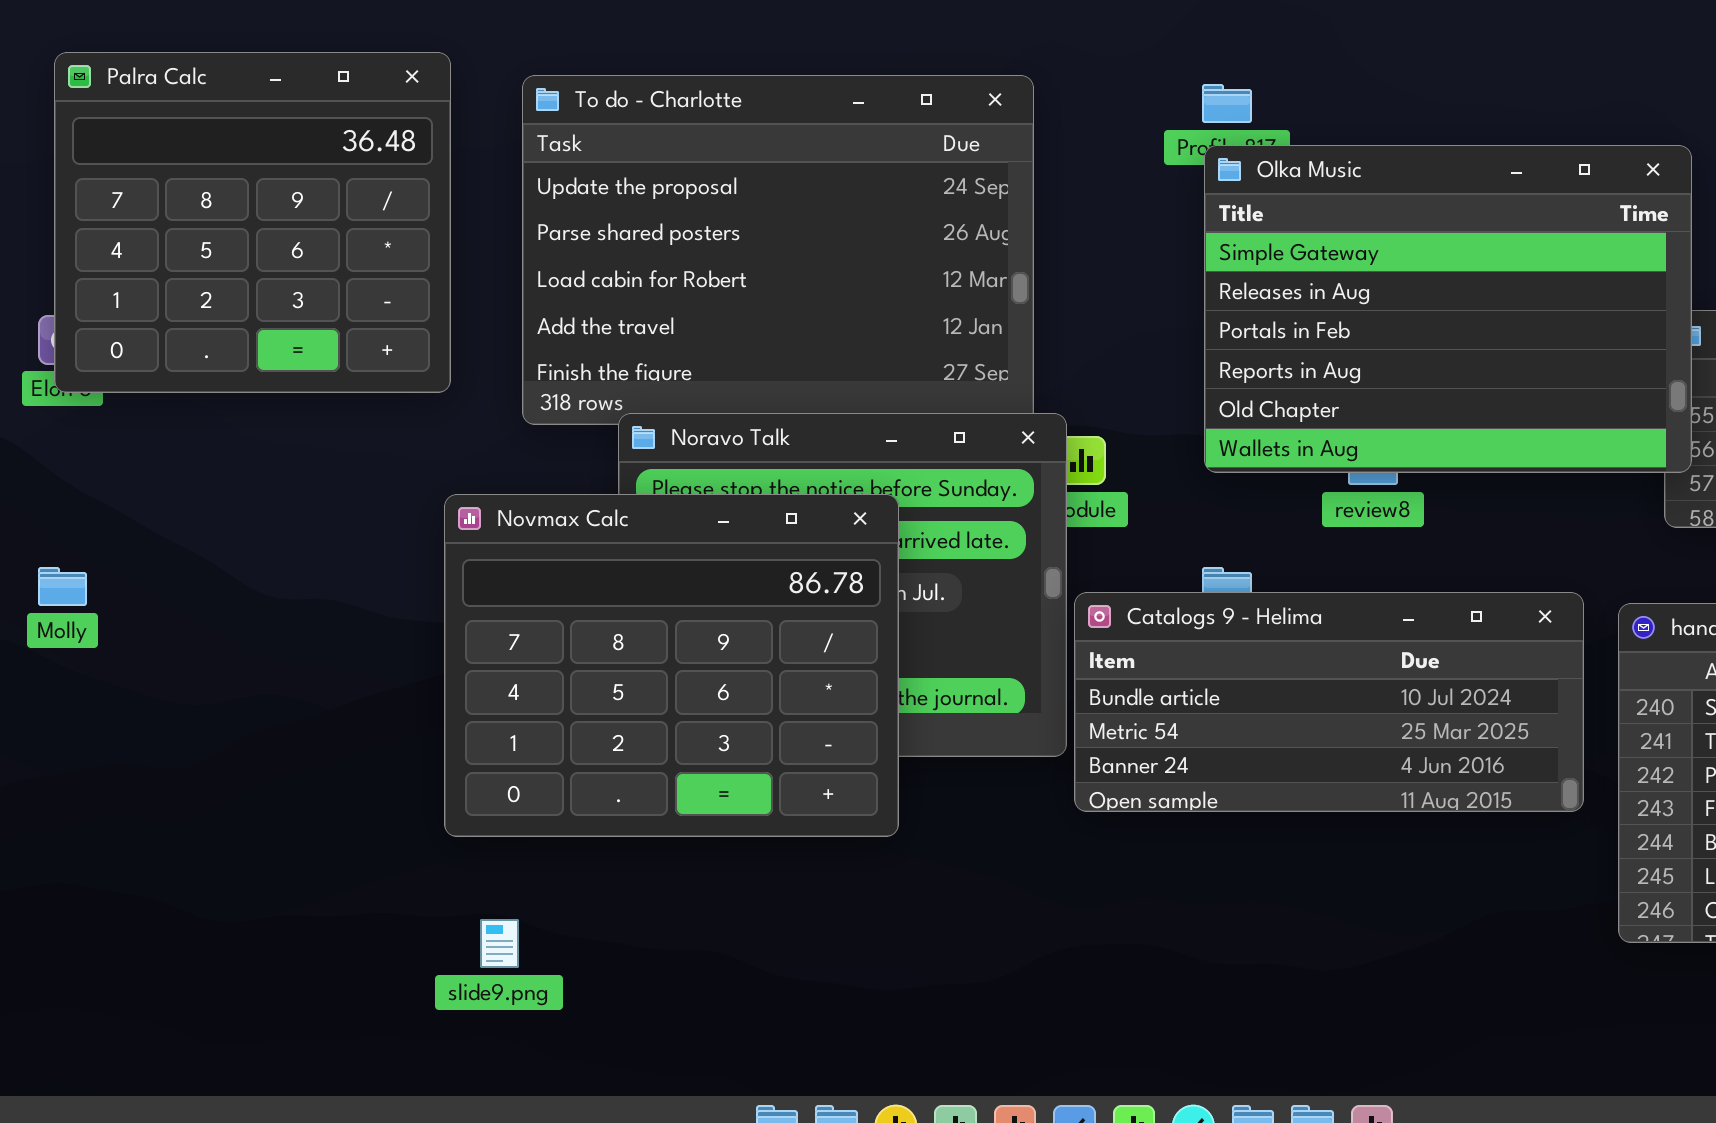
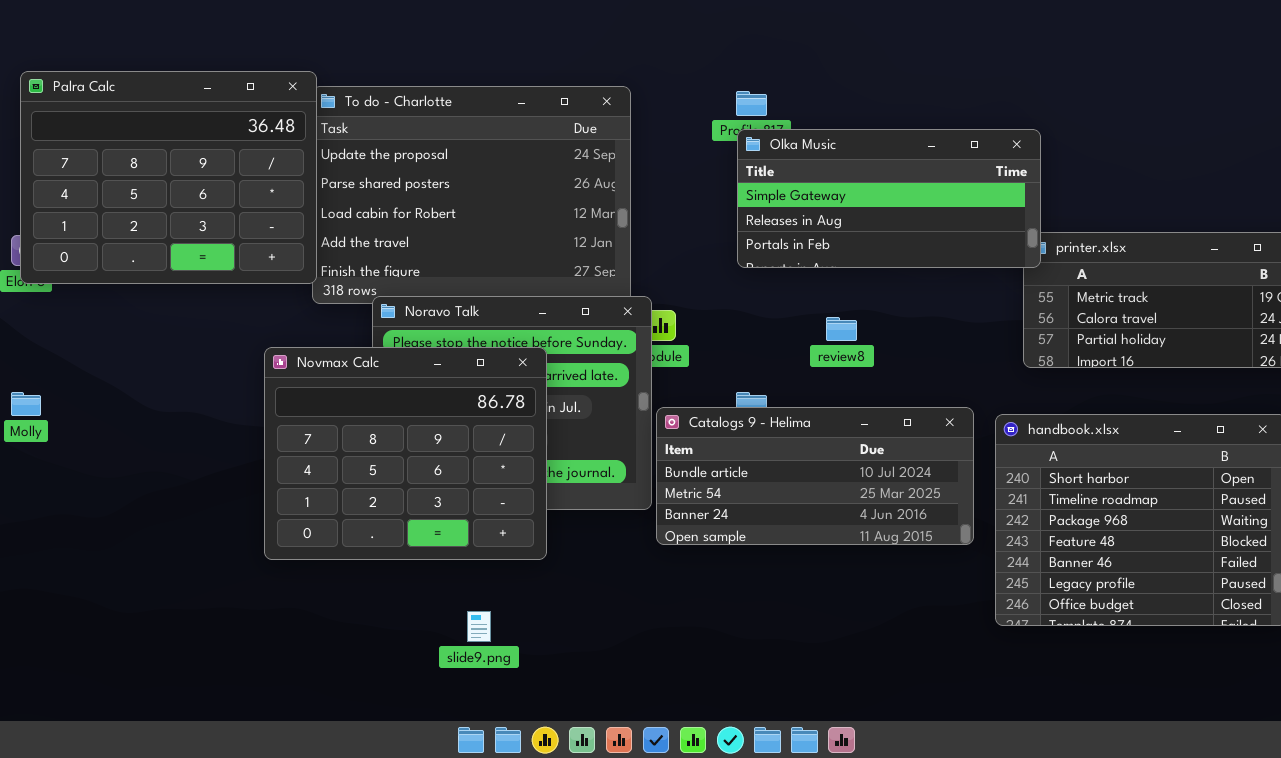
Palra Calc: [54,52,451,393] -> [20,71,317,284], resized
Olka Music: [1204,145,1692,473] -> [737,129,1041,268], resized
slide9.png: [480,919,519,968] -> [467,611,491,642], moved

